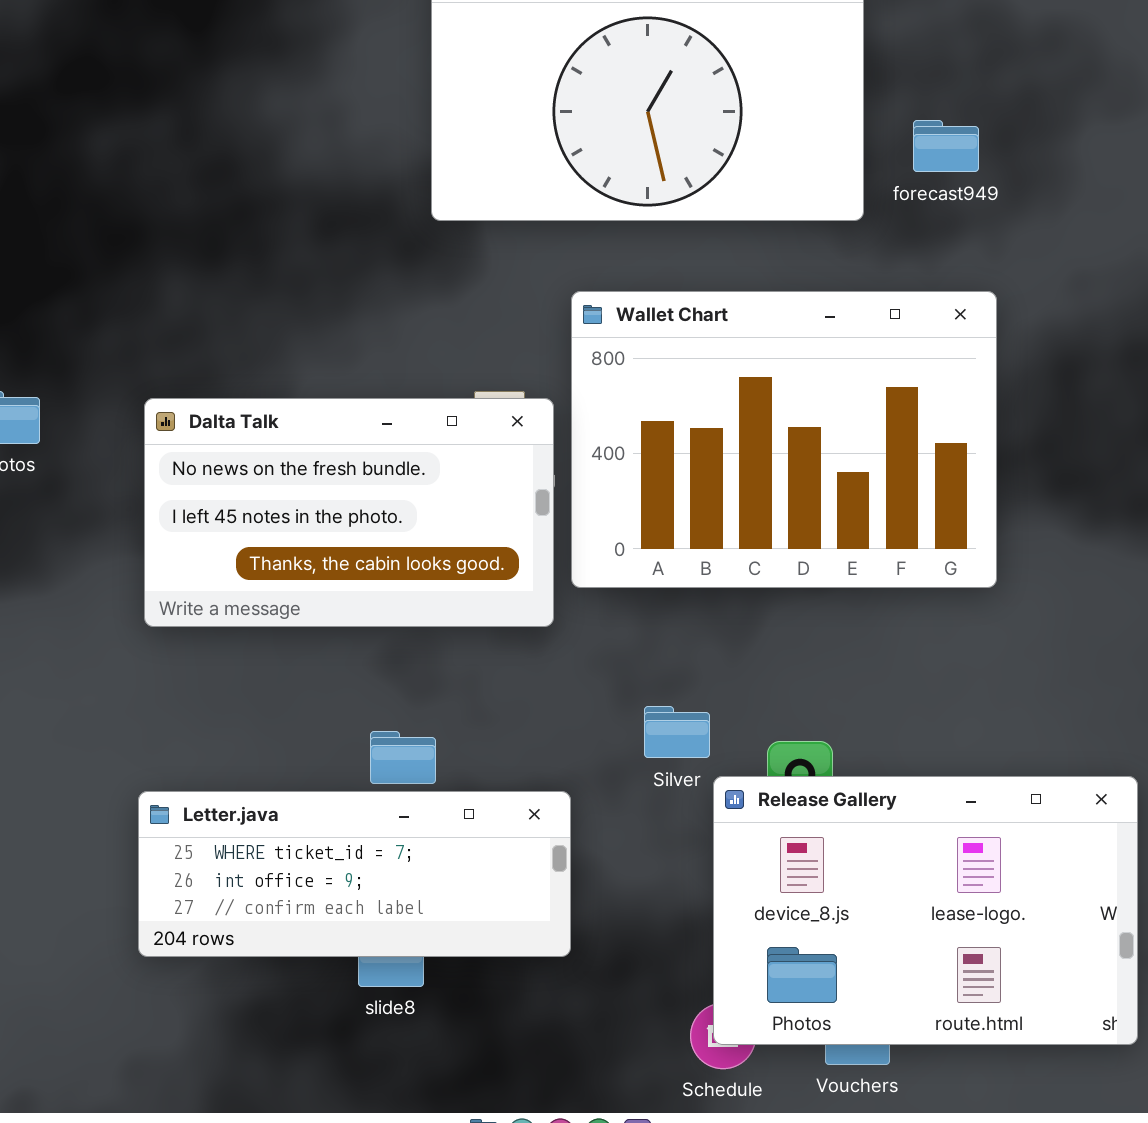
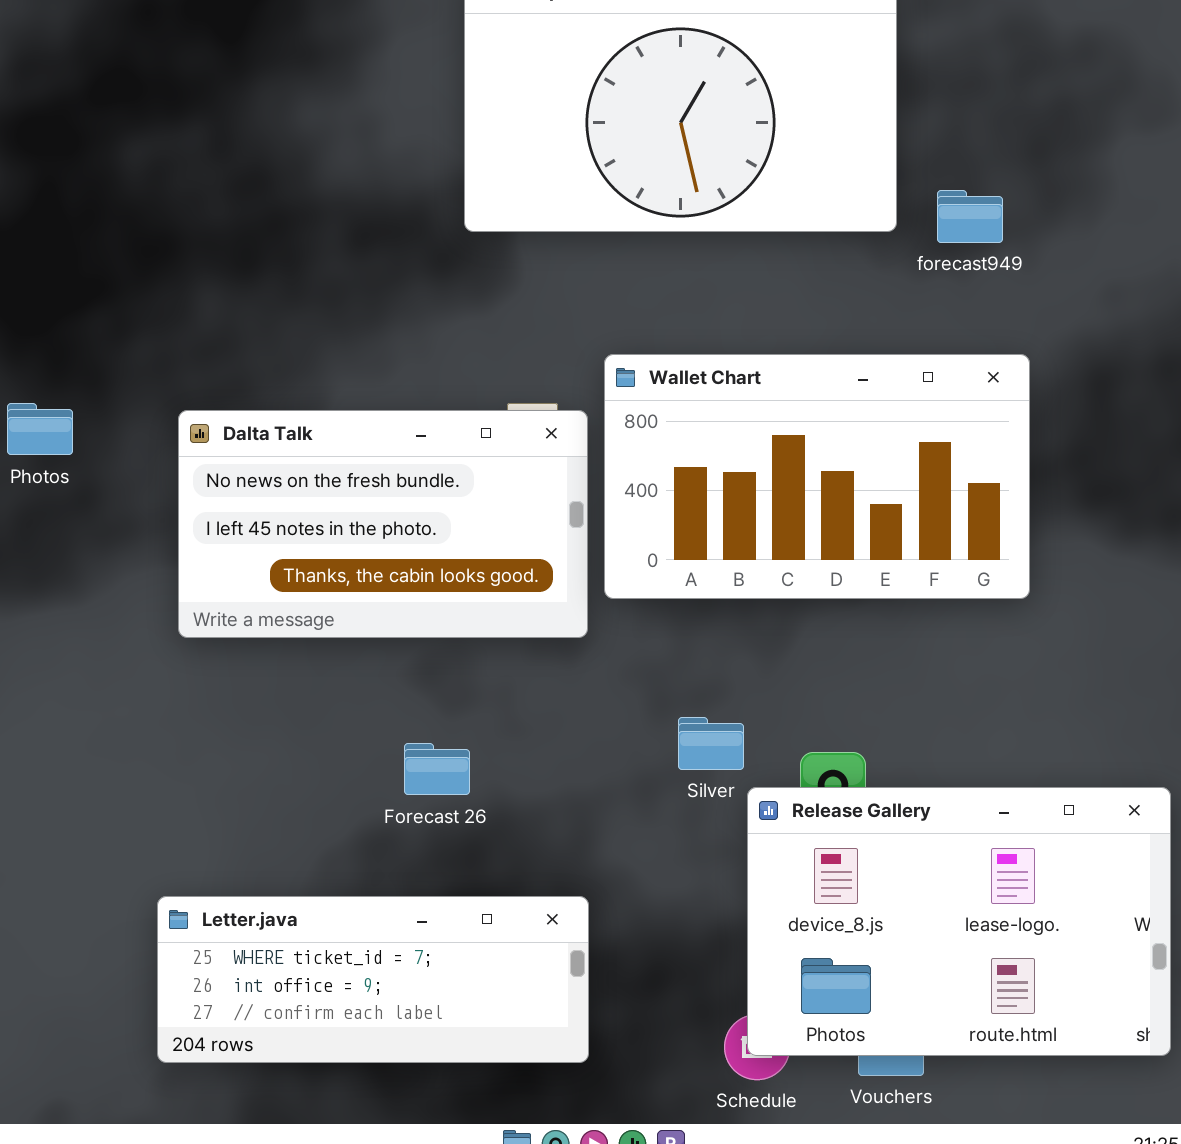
forecast949: [913,120,979,172] -> [937,190,1003,243], moved
Wallet Chart: [571,291,997,588] -> [604,354,1030,599], resized
Letter.java: [138,791,571,957] -> [157,896,589,1063], moved

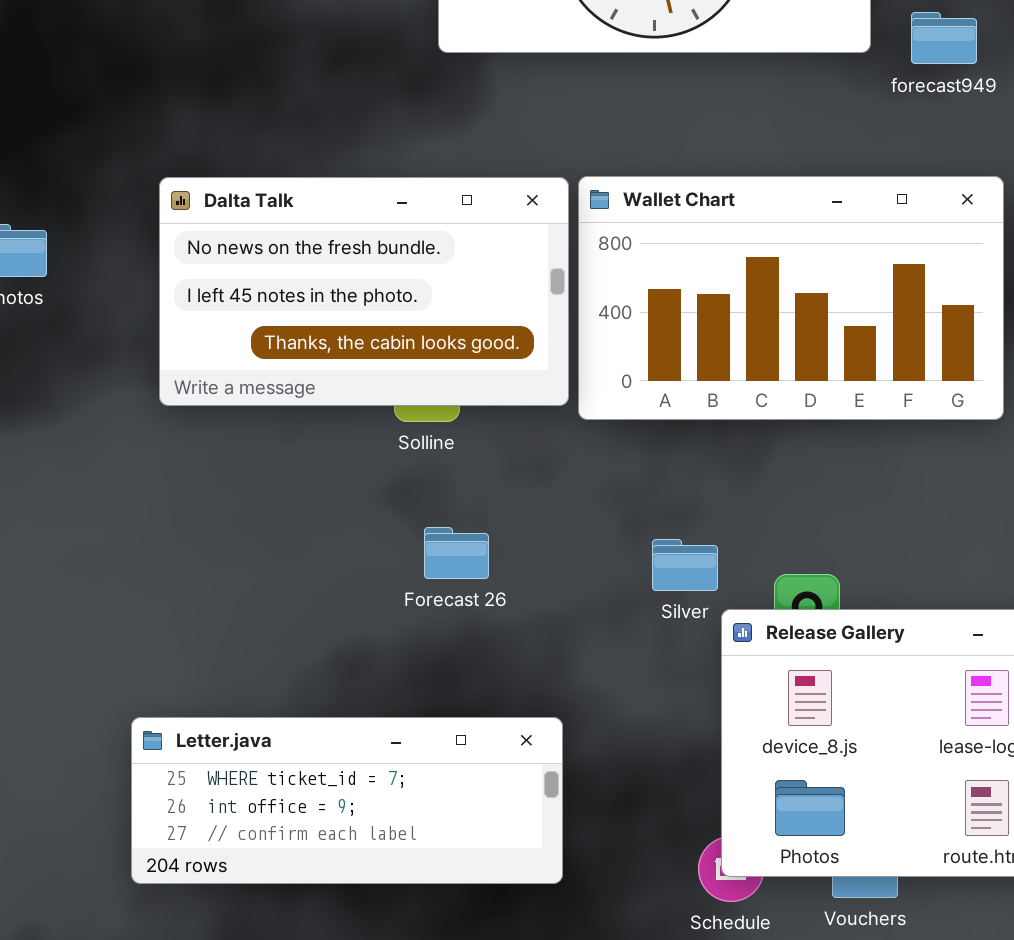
Dalta Talk: [178,410,588,638] -> [159,177,569,406], moved
Forecast 26: [404,743,470,795] -> [424,527,489,579], moved

